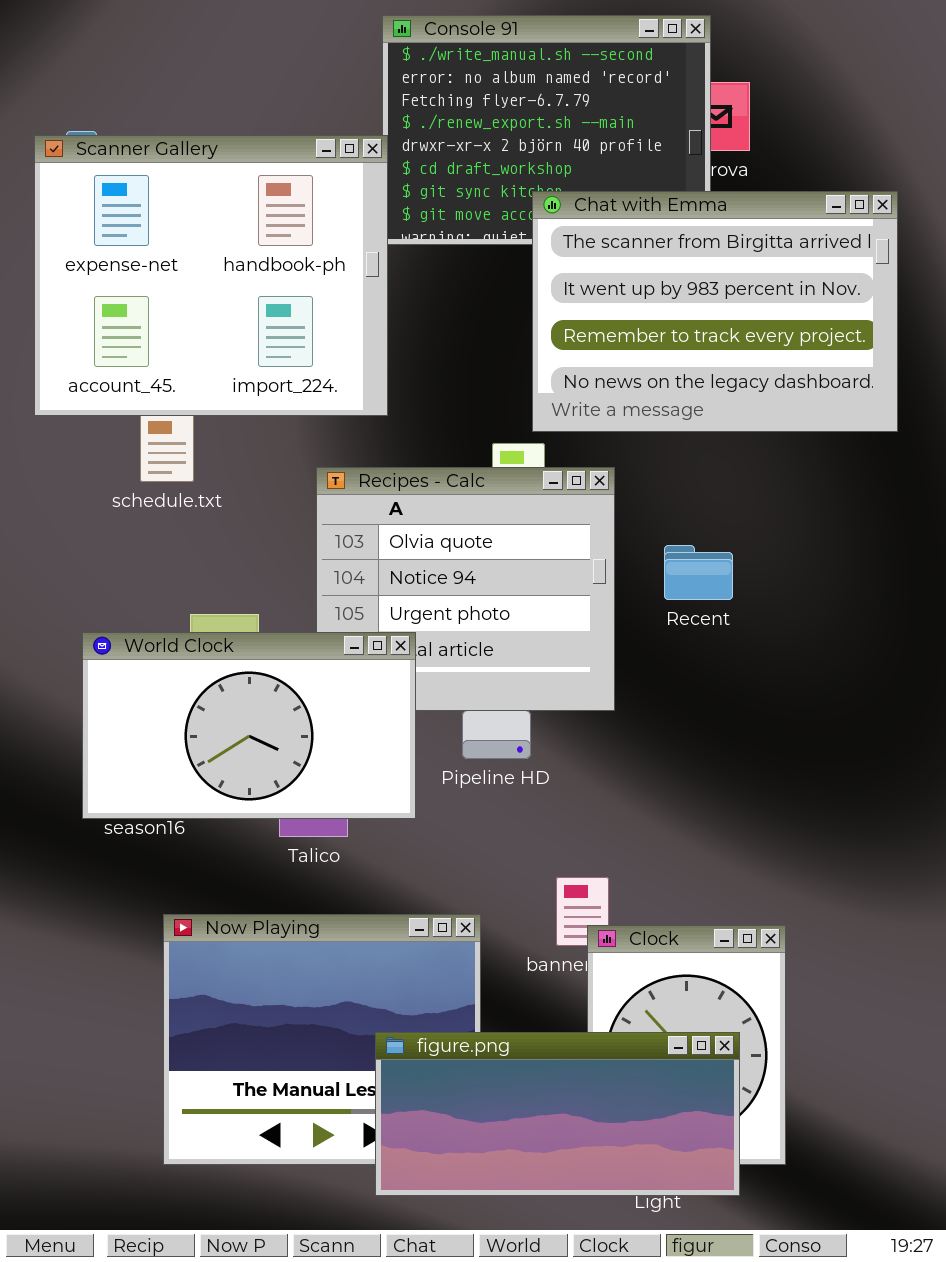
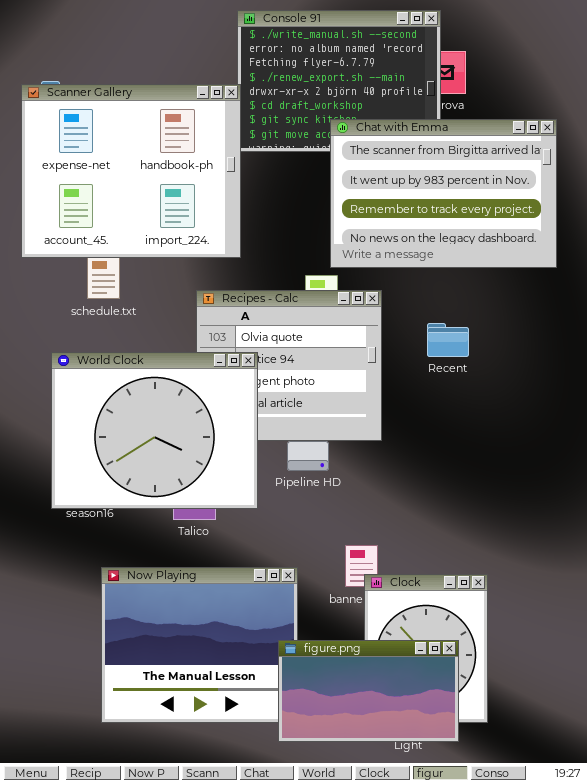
Recent: [664,545,733,600] -> [427,323,469,357], moved
World Clock: [82,632,416,819] -> [51,352,258,509], resized
figure.png: [375,1032,740,1196] -> [278,640,459,742], resized

